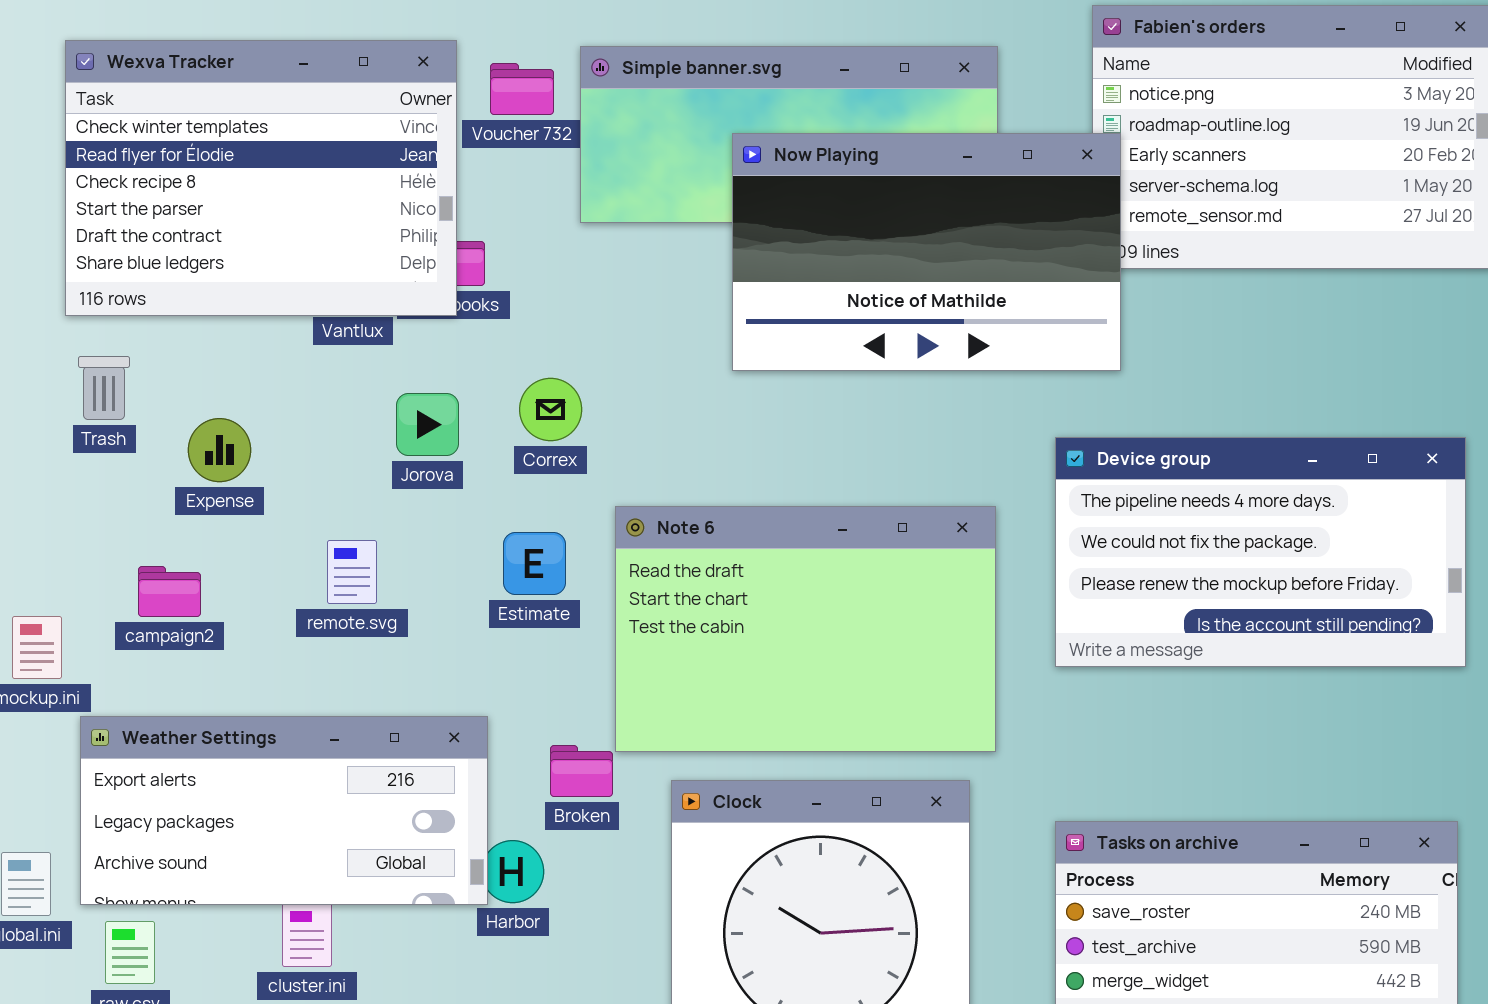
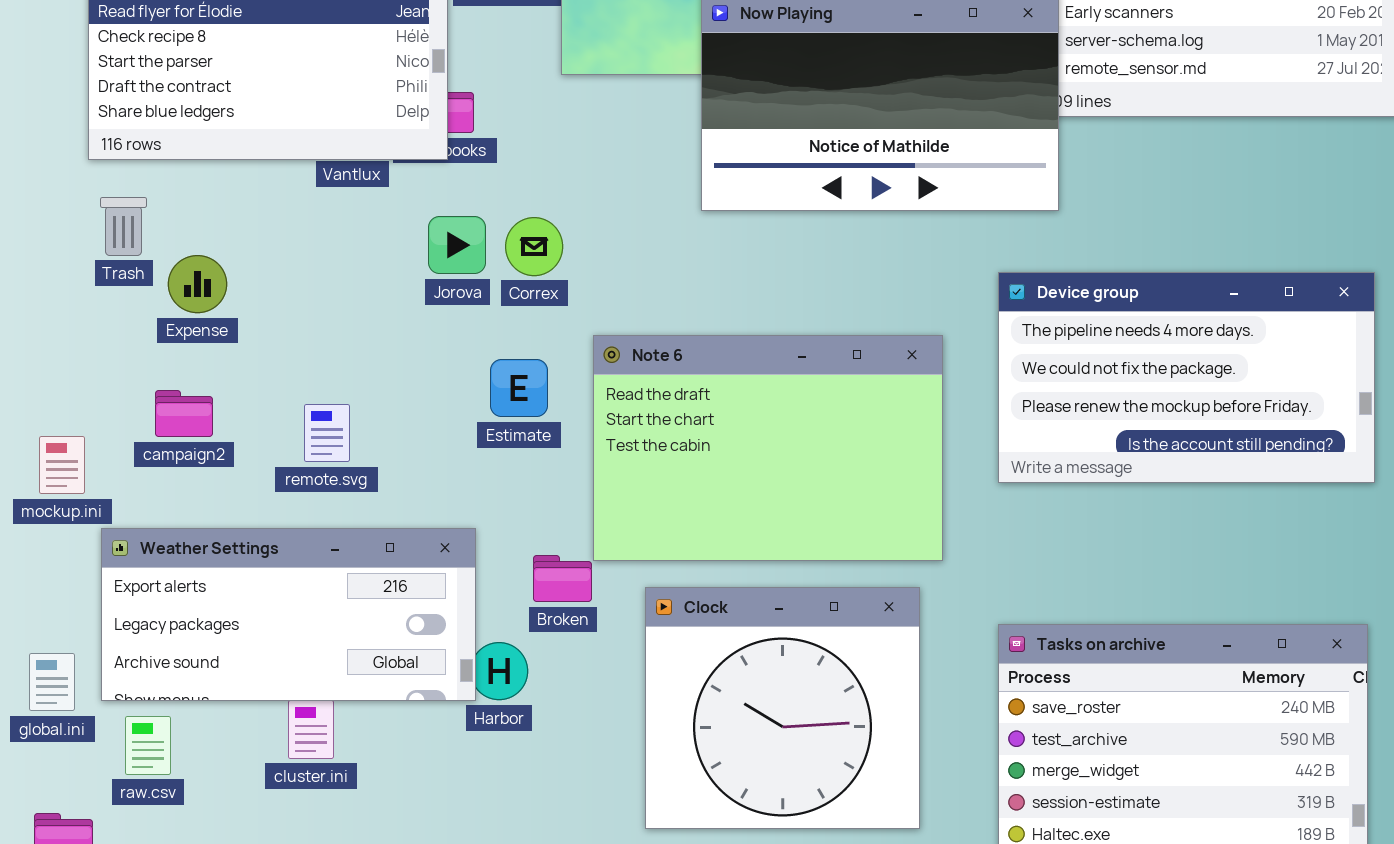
Jorova: [396,393,459,456] -> [428,216,486,274], moved
Expense: [188,418,251,482] -> [168,255,227,313], moved
remote.svg: [327,540,377,604] -> [304,404,350,462], moved

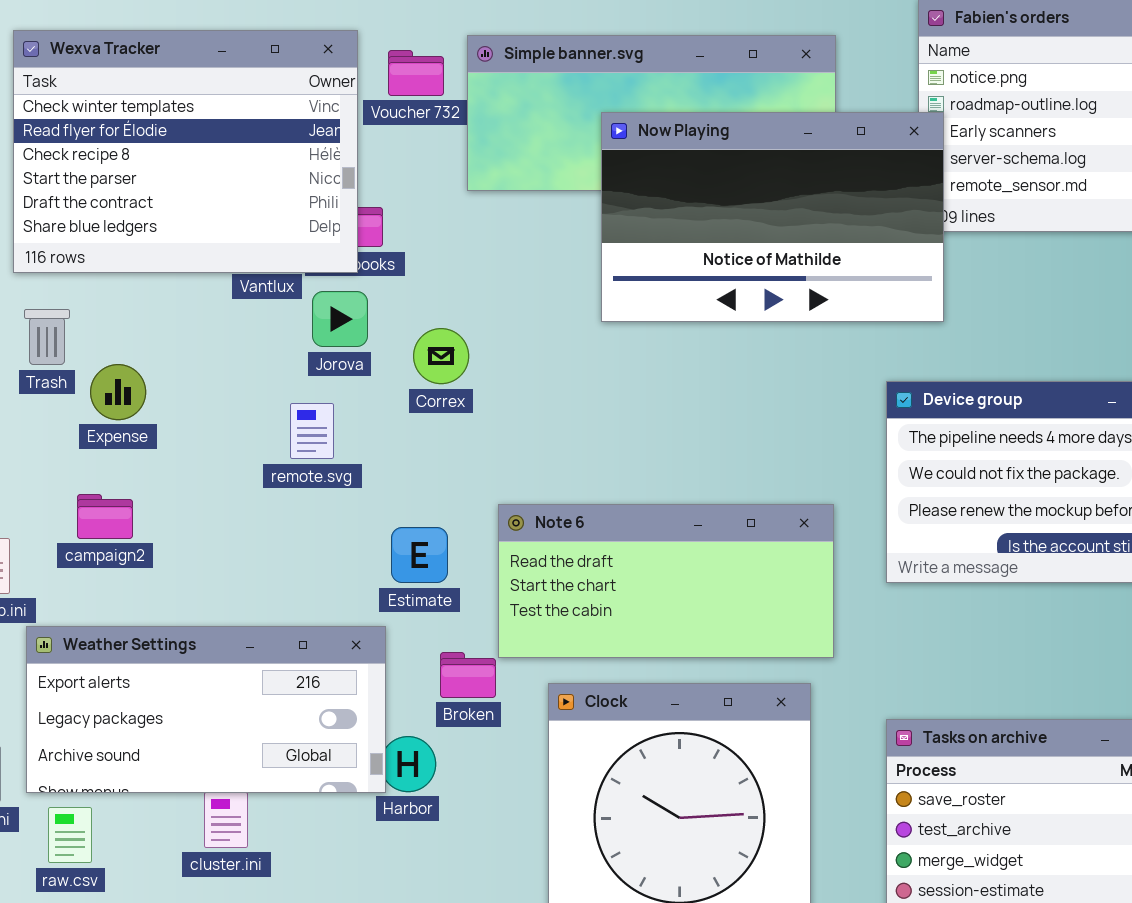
Jorova: [428,216,486,274] -> [312,291,368,347], moved
Note 6: [593,335,943,561] -> [498,504,834,658], resized
Estimate: [490,359,548,417] -> [391,527,448,583], moved
remote.svg: [304,404,350,462] -> [290,403,334,459], moved

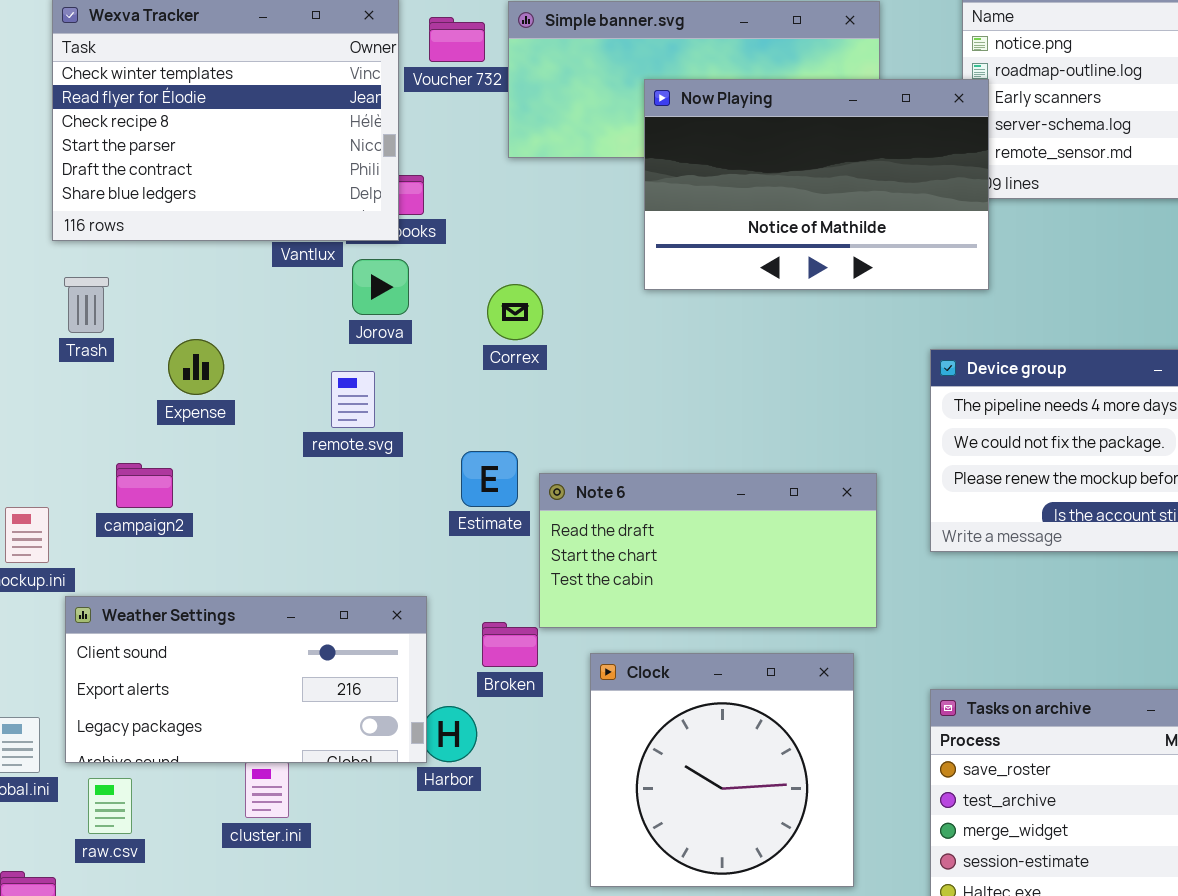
Correx: [413,328,469,384] -> [487,284,543,340], moved
Expense: [90,364,146,420] -> [168,339,224,395], moved
Estimate: [391,527,448,583] -> [461,451,518,507], moved
Weather Settings: [26,626,386,793] -> [65,596,427,763], scrolled up 1 row

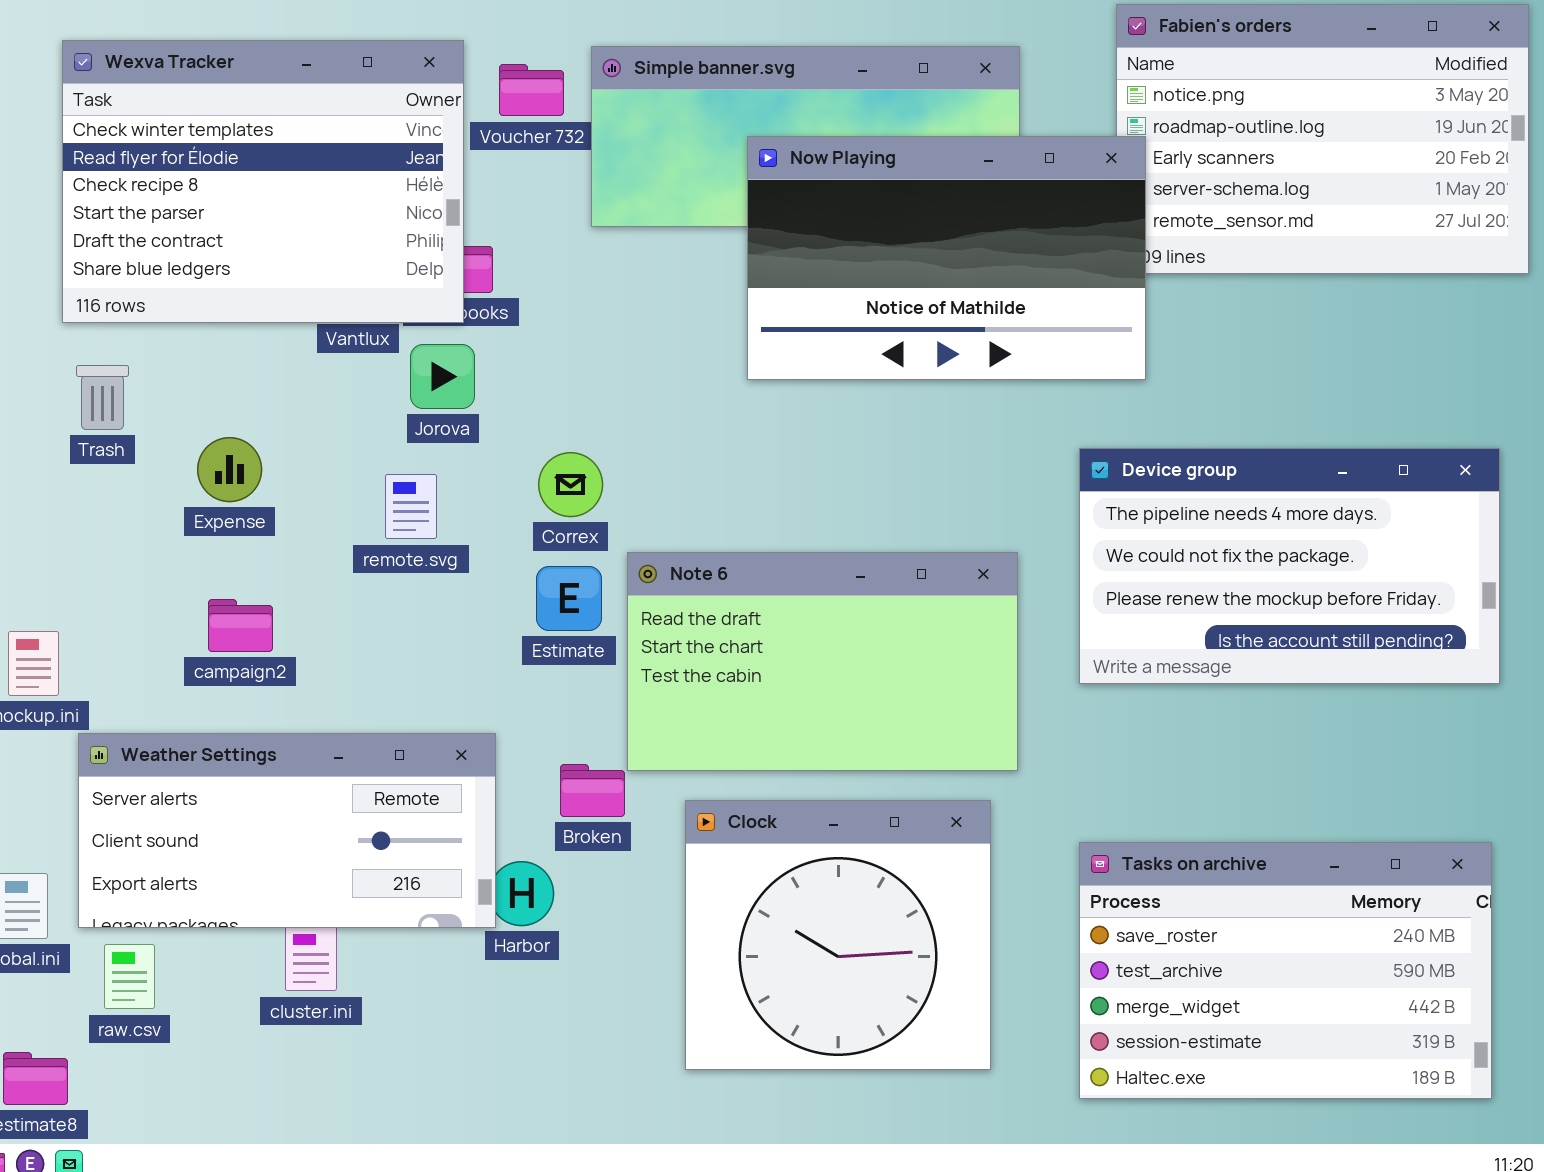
Correx: [487,284,543,340] -> [538,452,603,517], moved
campaign2: [116,463,173,508] -> [208,599,273,652], moved
Note 6: [539,473,877,628] -> [627,552,1018,771], resized
Weather Settings: [65,596,427,763] -> [78,733,496,928], scrolled up 1 row

